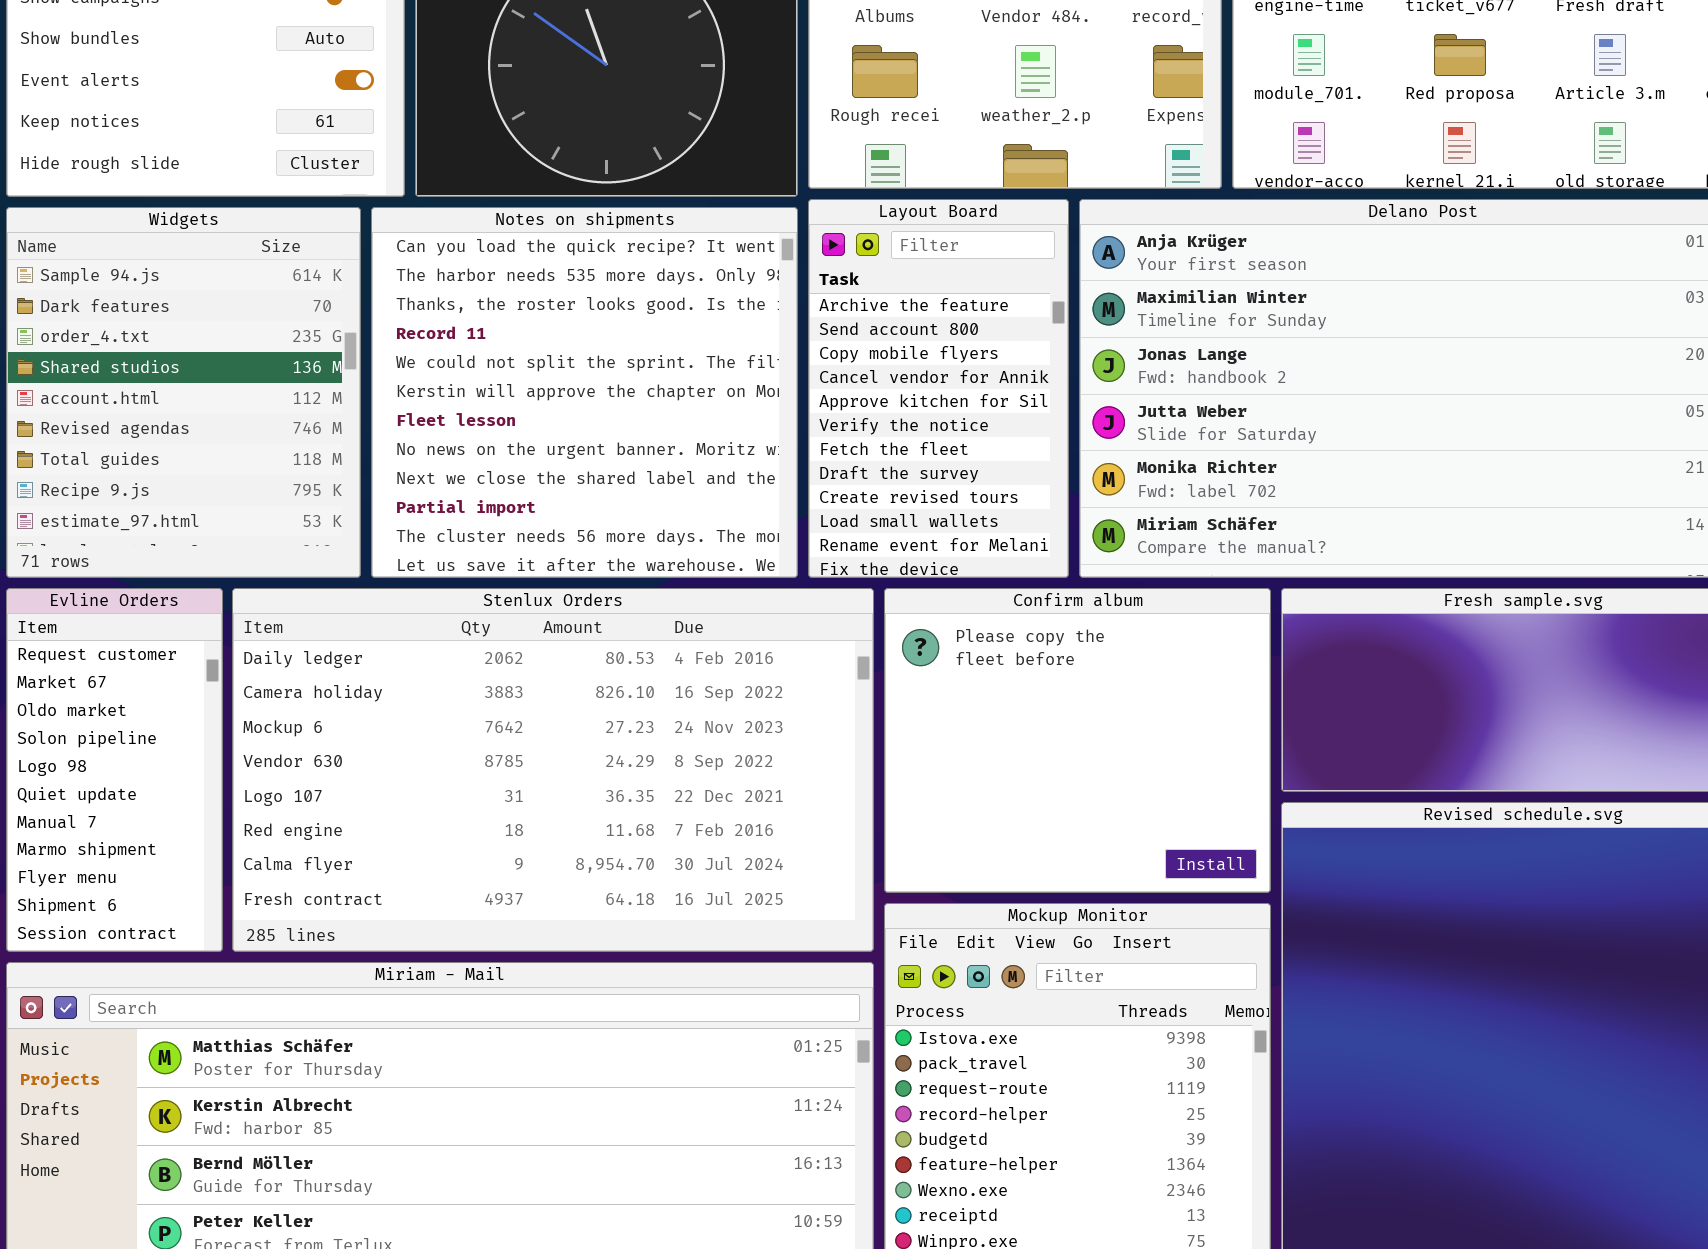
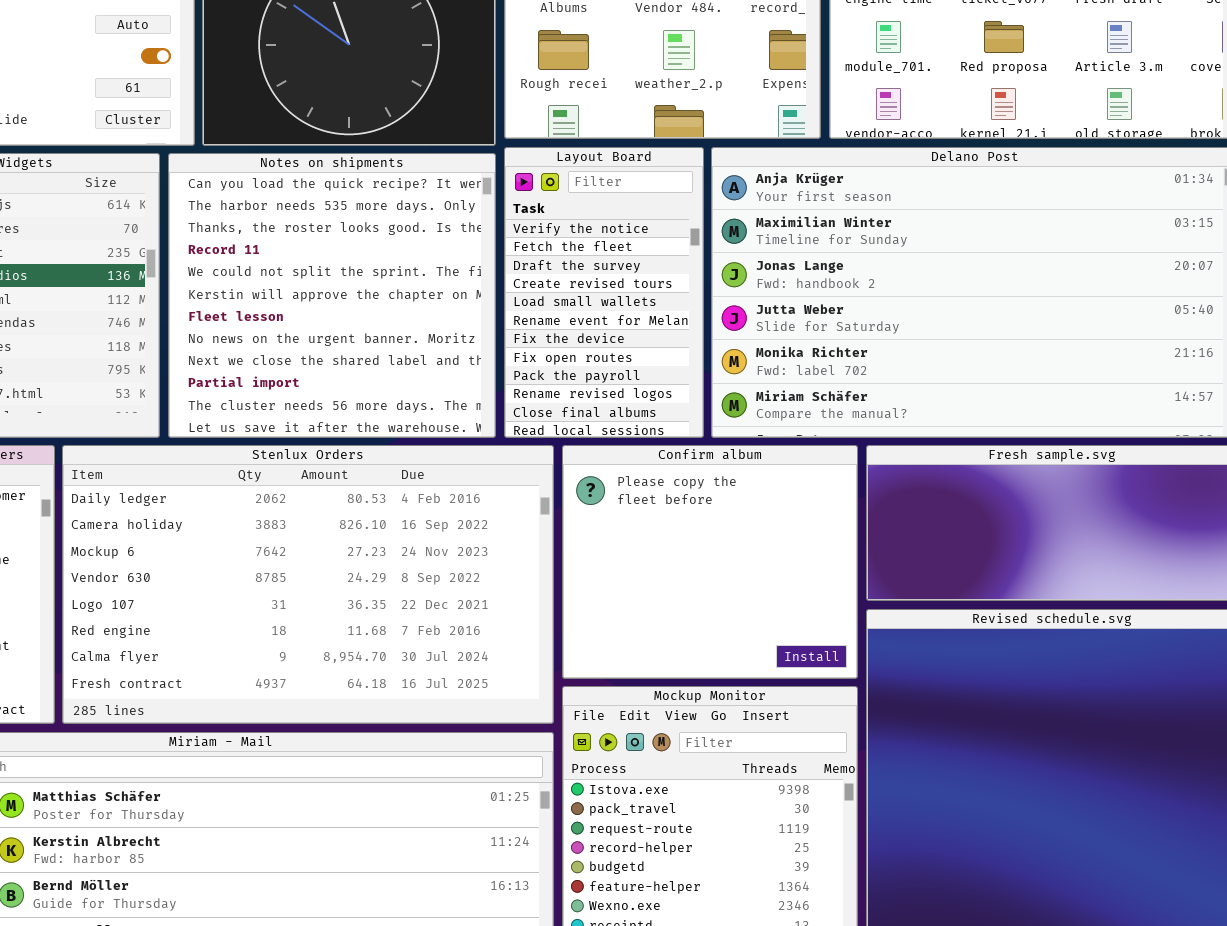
Layout Board: [808,199,1069,578] -> [504,147,704,438], scrolled down 5 rows

